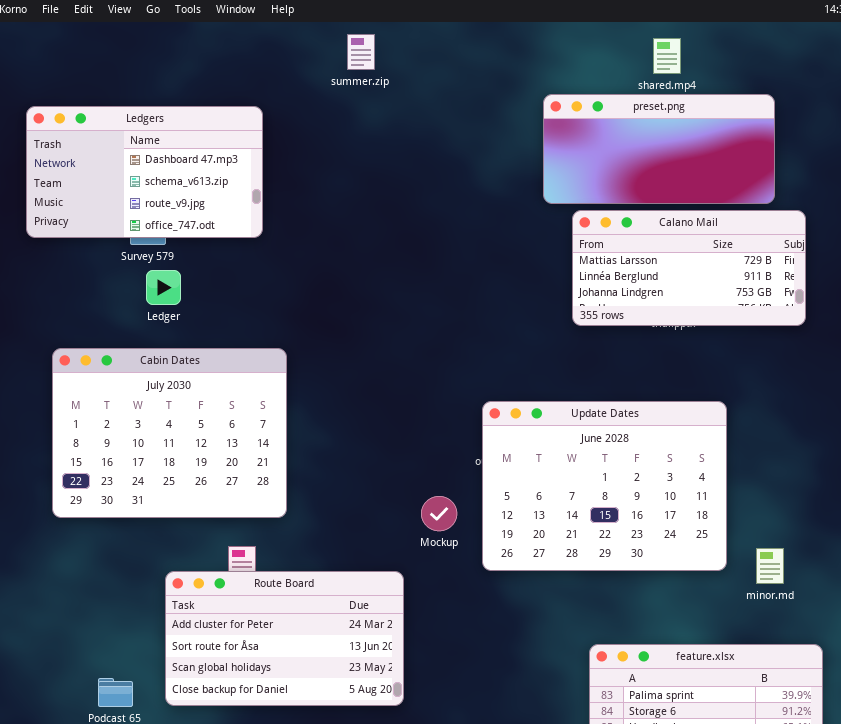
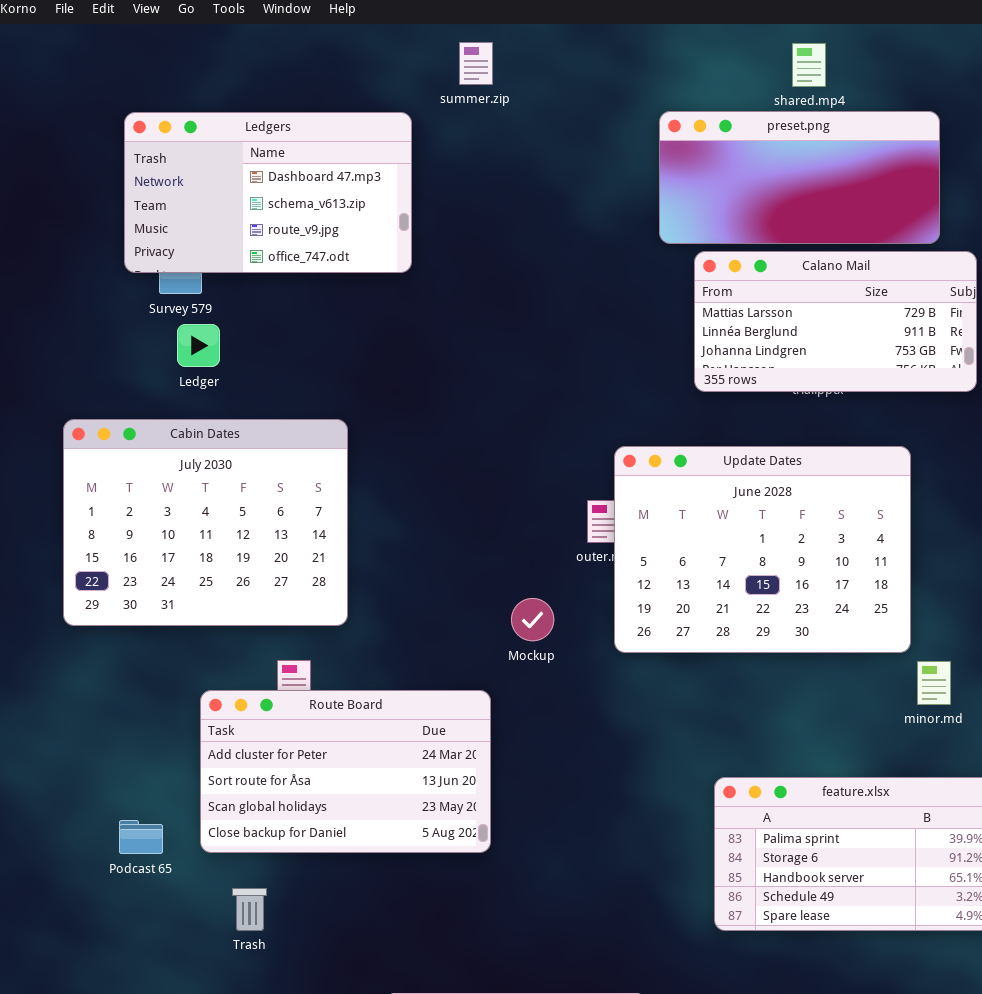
summer.zip: [347,34,375,70] -> [459,42,493,85], moved
Ledgers: [26,106,263,238] -> [124,112,412,273], moved
Update Dates: [482,401,727,571] -> [614,446,911,653], moved

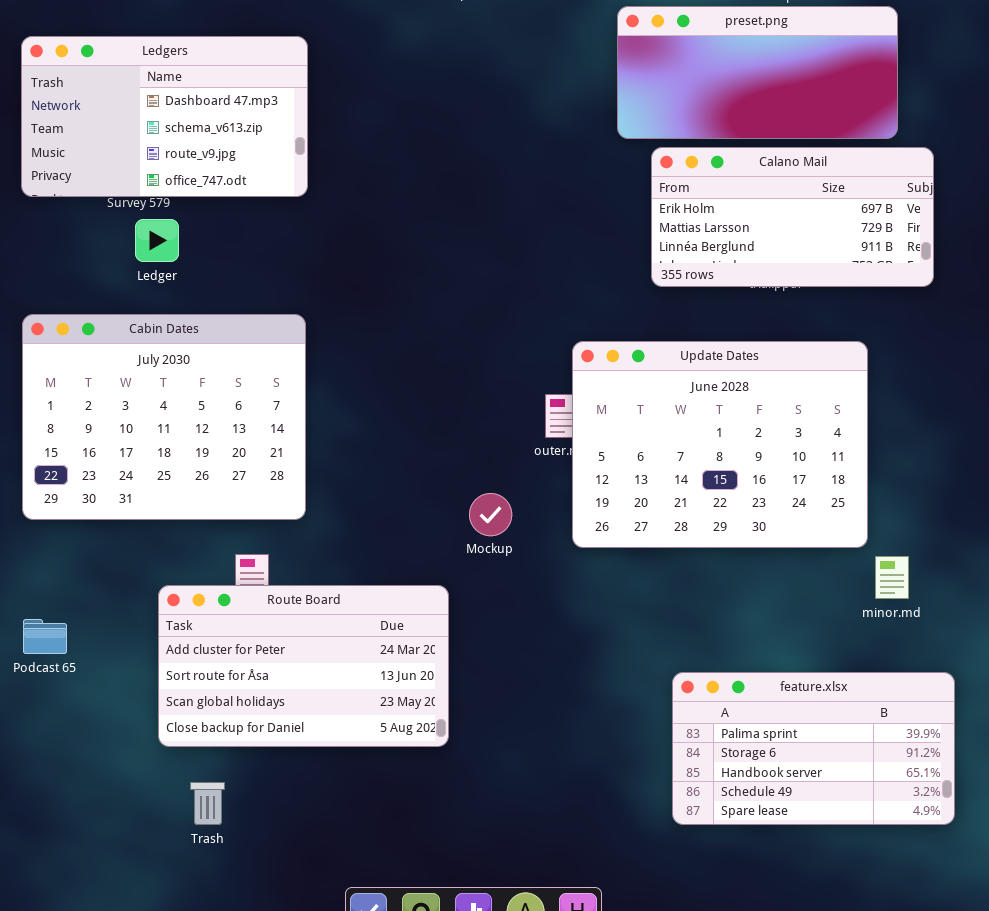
Ledgers: [124,112,412,273] -> [21,36,308,197], moved
Calano Mail: [694,251,977,392] -> [651,147,934,287], scrolled up 1 row
Podcast 65: [119,820,163,854] -> [23,619,67,654], moved

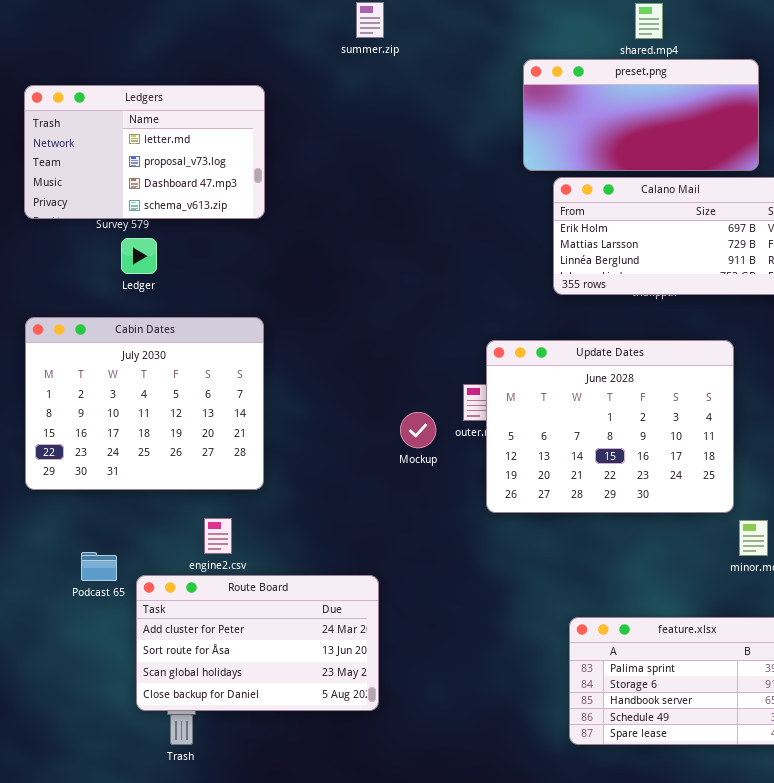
Ledgers: [21,36,308,197] -> [24,85,265,219], scrolled up 2 rows
Mockup: [469,493,512,536] -> [400,412,436,448], moved
Route Board: [158,585,449,747] -> [136,575,379,711], moved
Podcast 65: [23,619,67,654] -> [81,552,117,581], moved

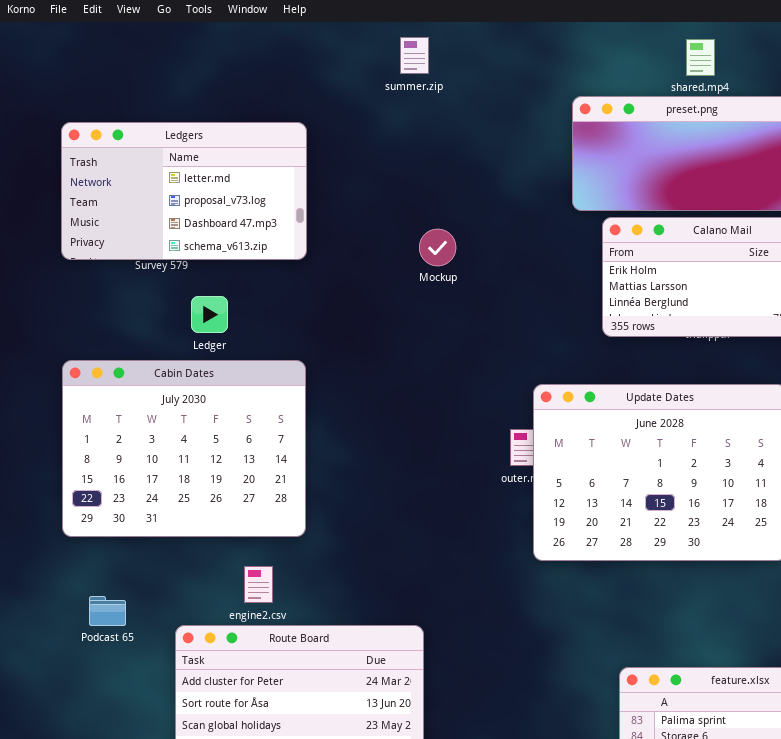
Ledger: [121,238,157,274] -> [191,296,228,333], moved
Mockup: [400,412,436,448] -> [419,229,456,266], moved
Podcast 65: [81,552,117,581] -> [89,596,126,626], moved

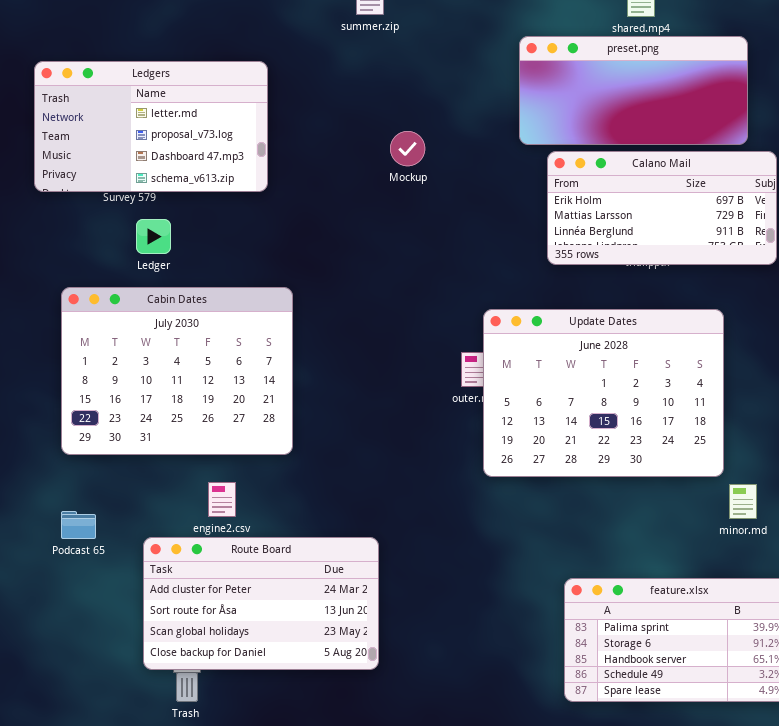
Mockup: [419,229,456,266] -> [390,131,425,166], moved
Ledger: [191,296,228,333] -> [136,219,171,254], moved
Cabin Dates: [62,360,306,537] -> [61,287,293,455], moved

